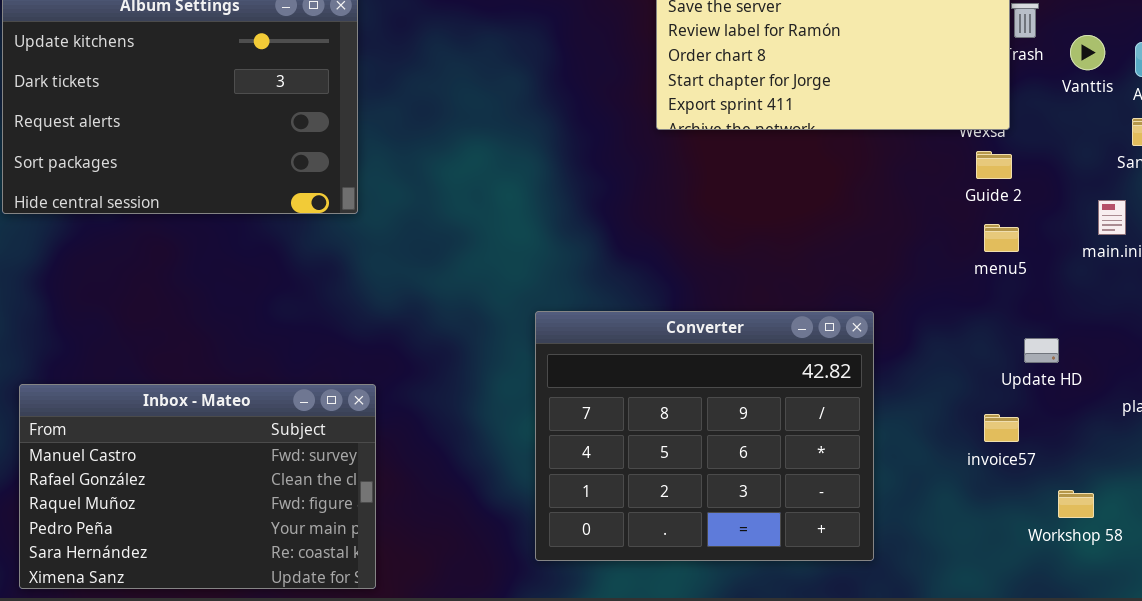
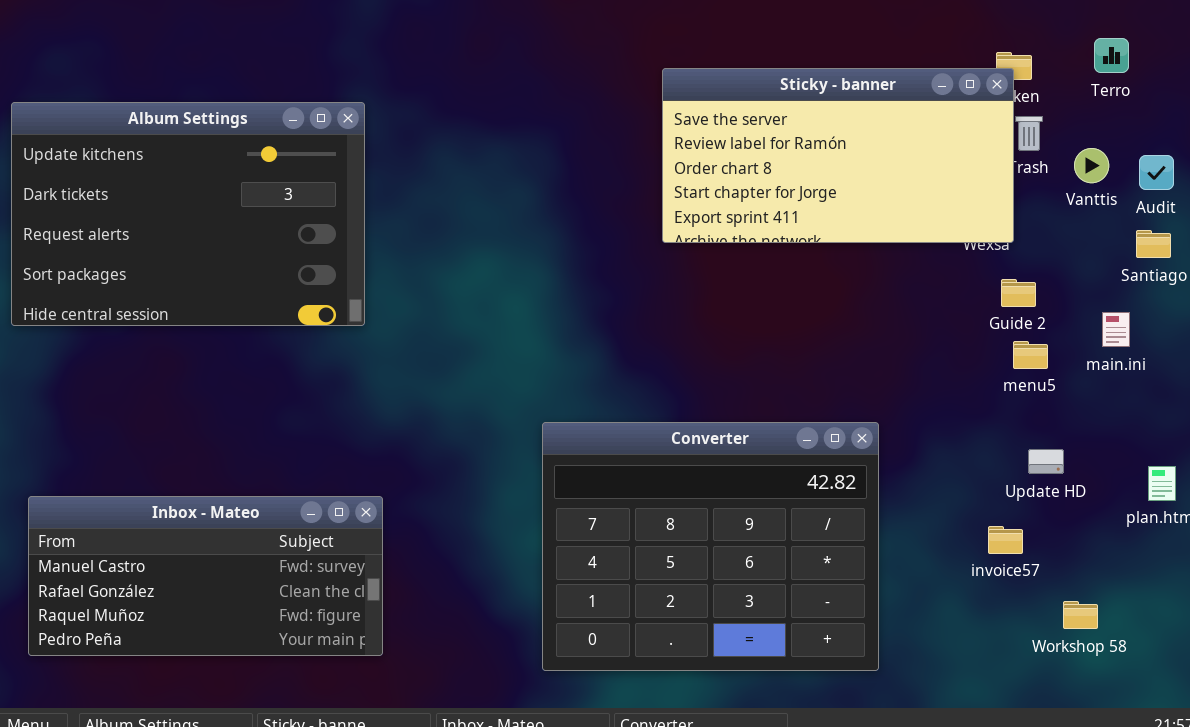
Guide 2: [976,151,1012,179] -> [1001,279,1036,307], moved
menu5: [984,224,1019,252] -> [1013,341,1048,369], moved
Inbox - Mateo: [19,384,376,589] -> [28,496,383,656], resized

